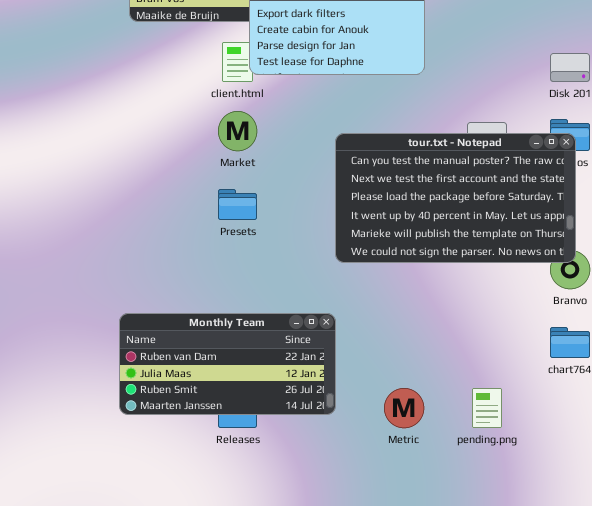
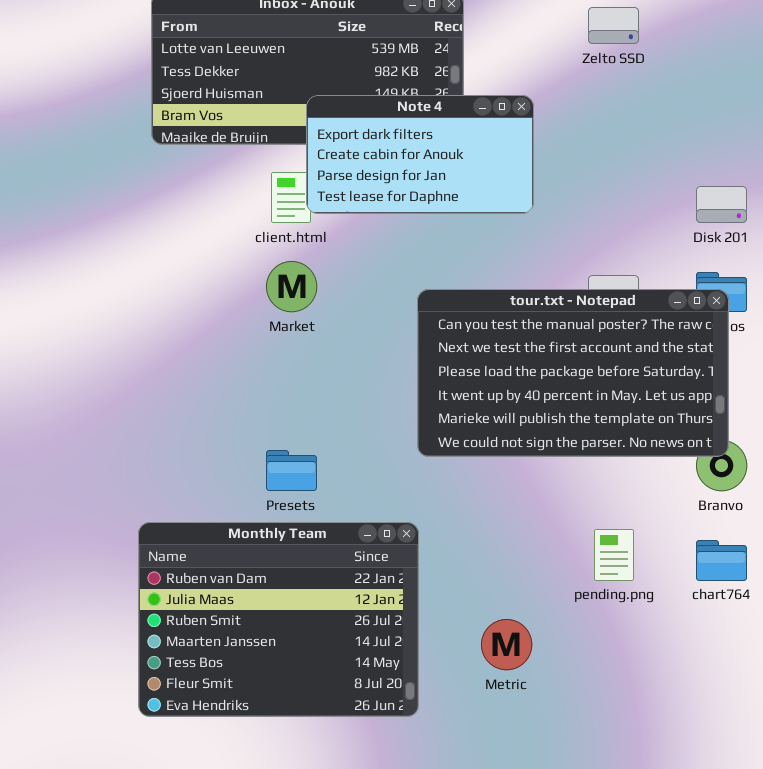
Presets: [218,189,257,220] -> [266,450,317,491], moved
Monthly Team: [119,313,336,415] -> [138,522,419,717], resized
pending.png: [472,388,502,428] -> [594,529,634,581], moved

